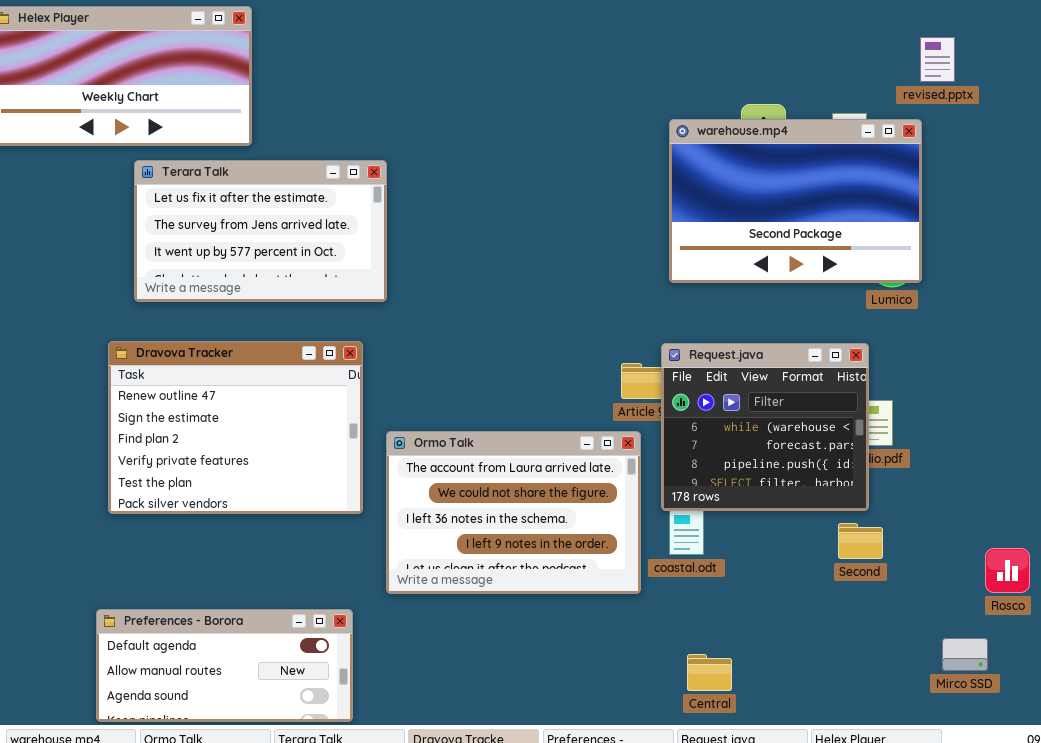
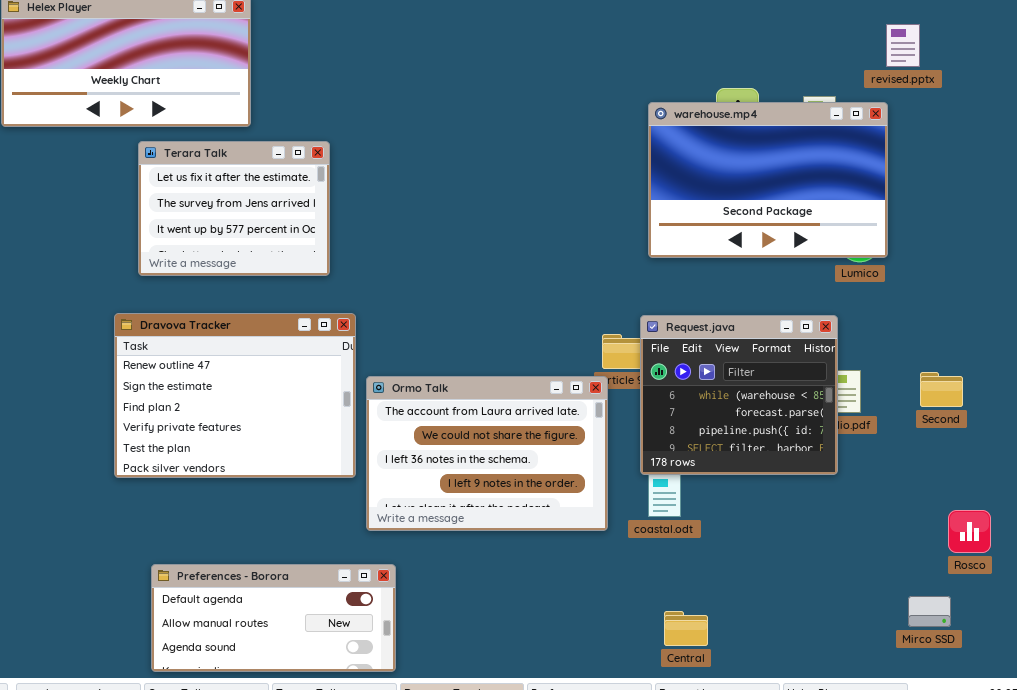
Terara Talk: [134,160,387,302] -> [138,141,330,276], resized
Ormo Talk: [386,431,641,594] -> [366,376,608,531], moved
Second: [838,523,883,559] -> [920,372,963,407], moved
Preferences - Borora: [96,609,353,722] -> [151,564,396,672], moved

